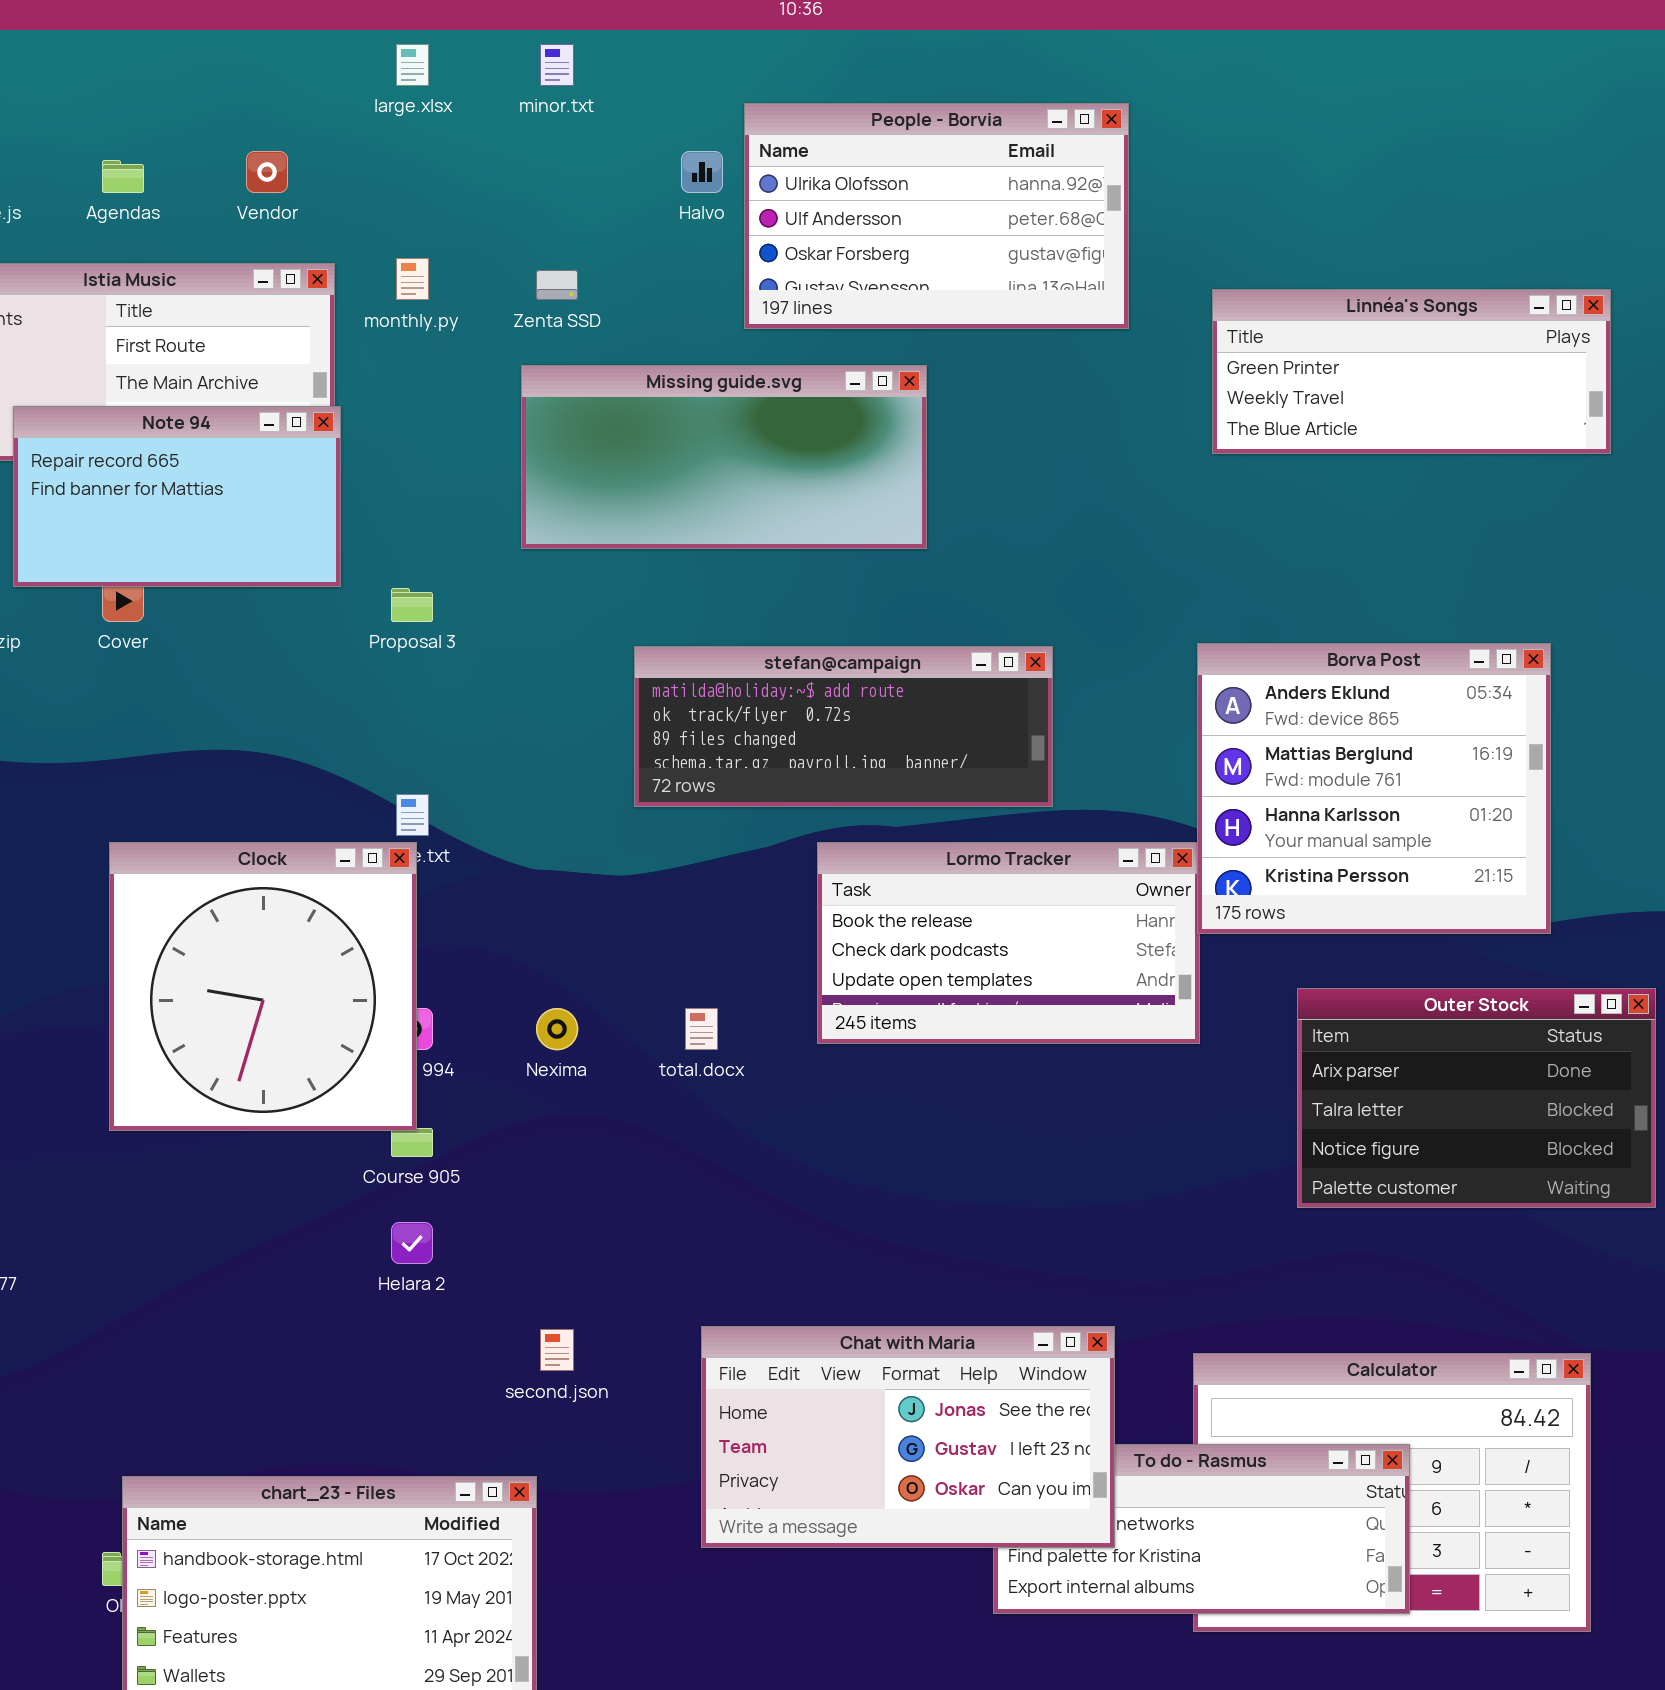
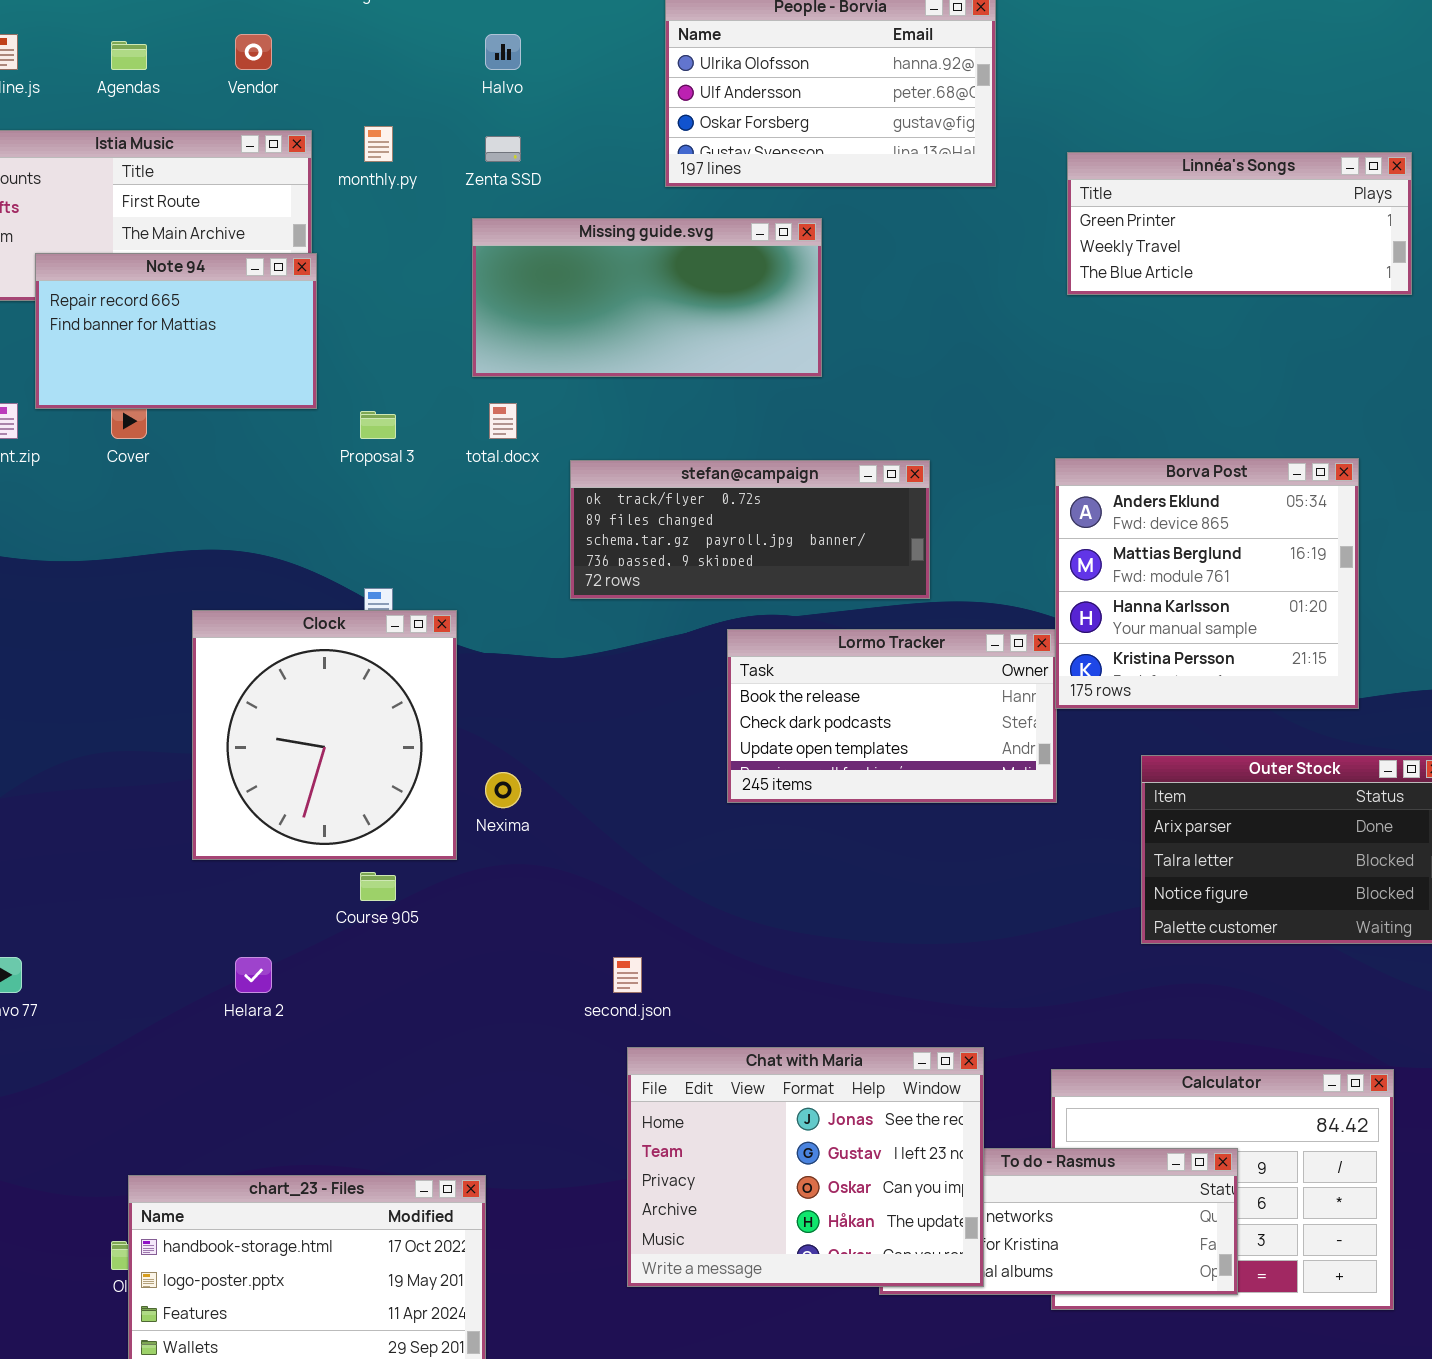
Halvo: [681,151,723,193] -> [485,34,521,70], moved
stefan@campaign: [634,646,1053,807] -> [570,460,930,599], scrolled down 1 row
Clock: [109,842,417,1131] -> [192,610,457,860], moved
total.docx: [685,1008,718,1050] -> [489,403,517,439], moved
Helara 2: [391,1222,433,1264] -> [235,957,272,993], moved
Chat with Maria: [701,1326,1115,1548] -> [627,1047,984,1287], resized
second.json: [540,1329,574,1371] -> [613,957,642,993], moved

